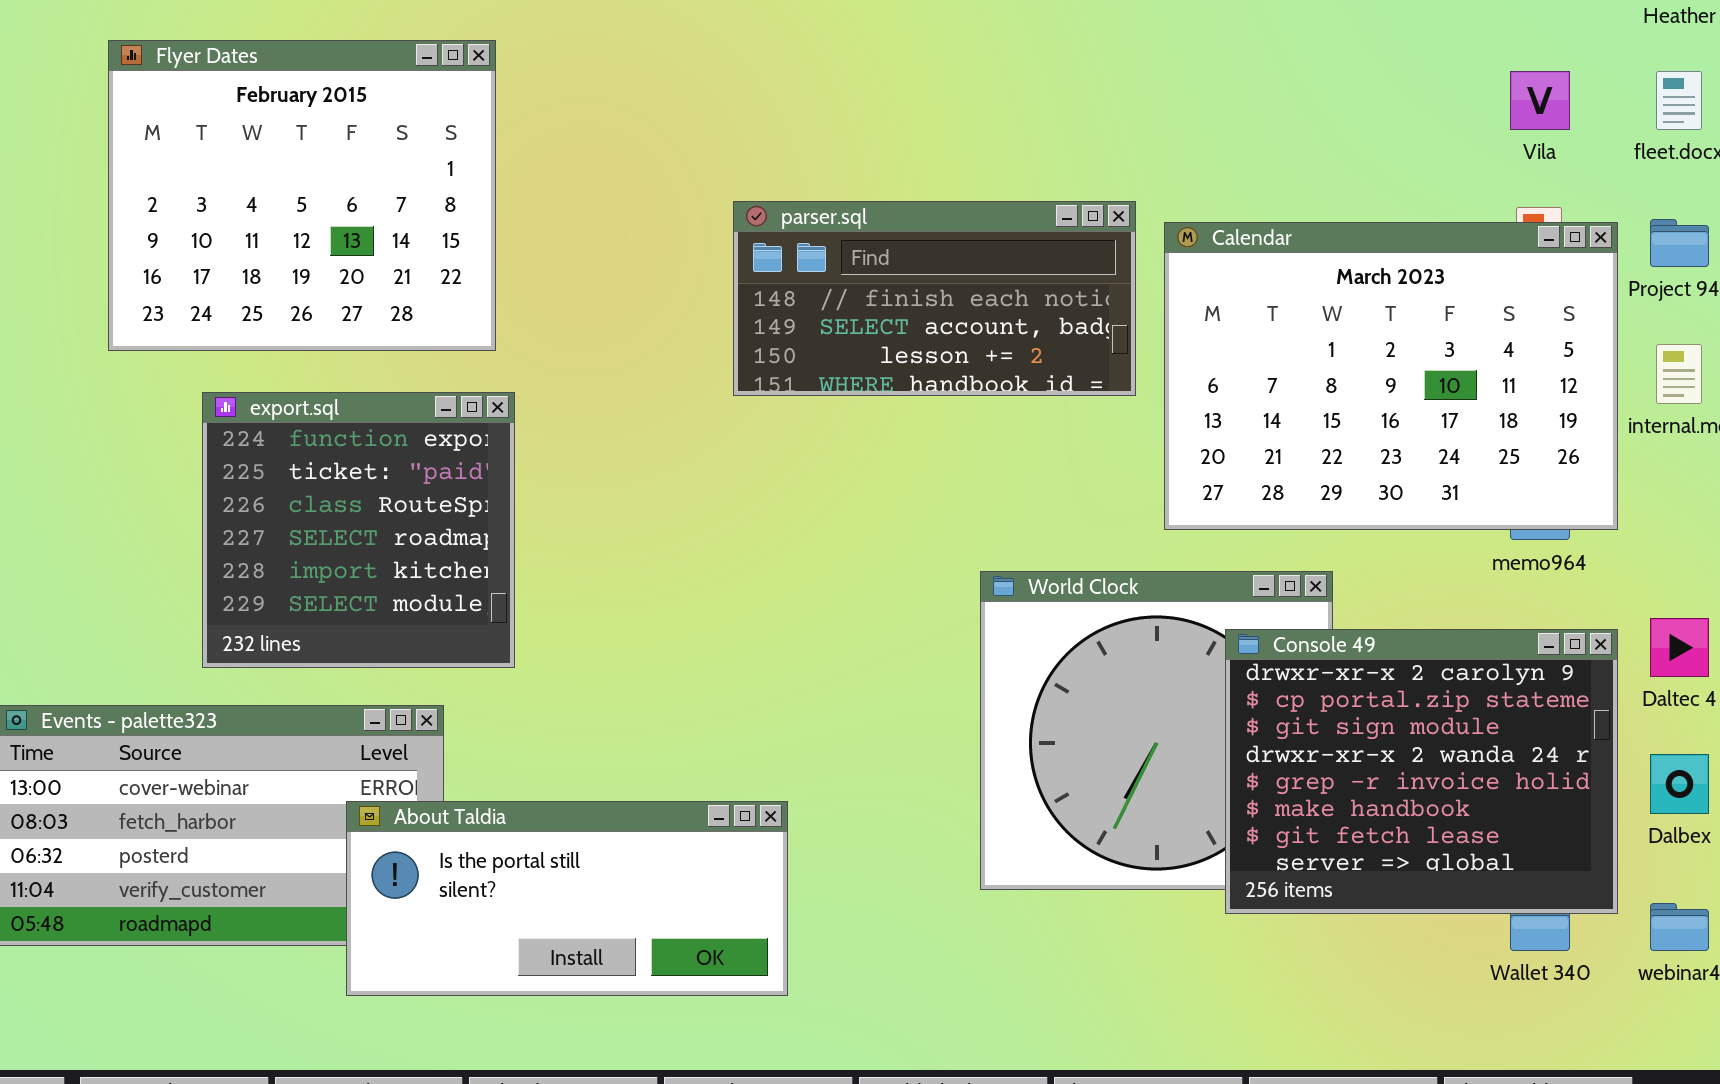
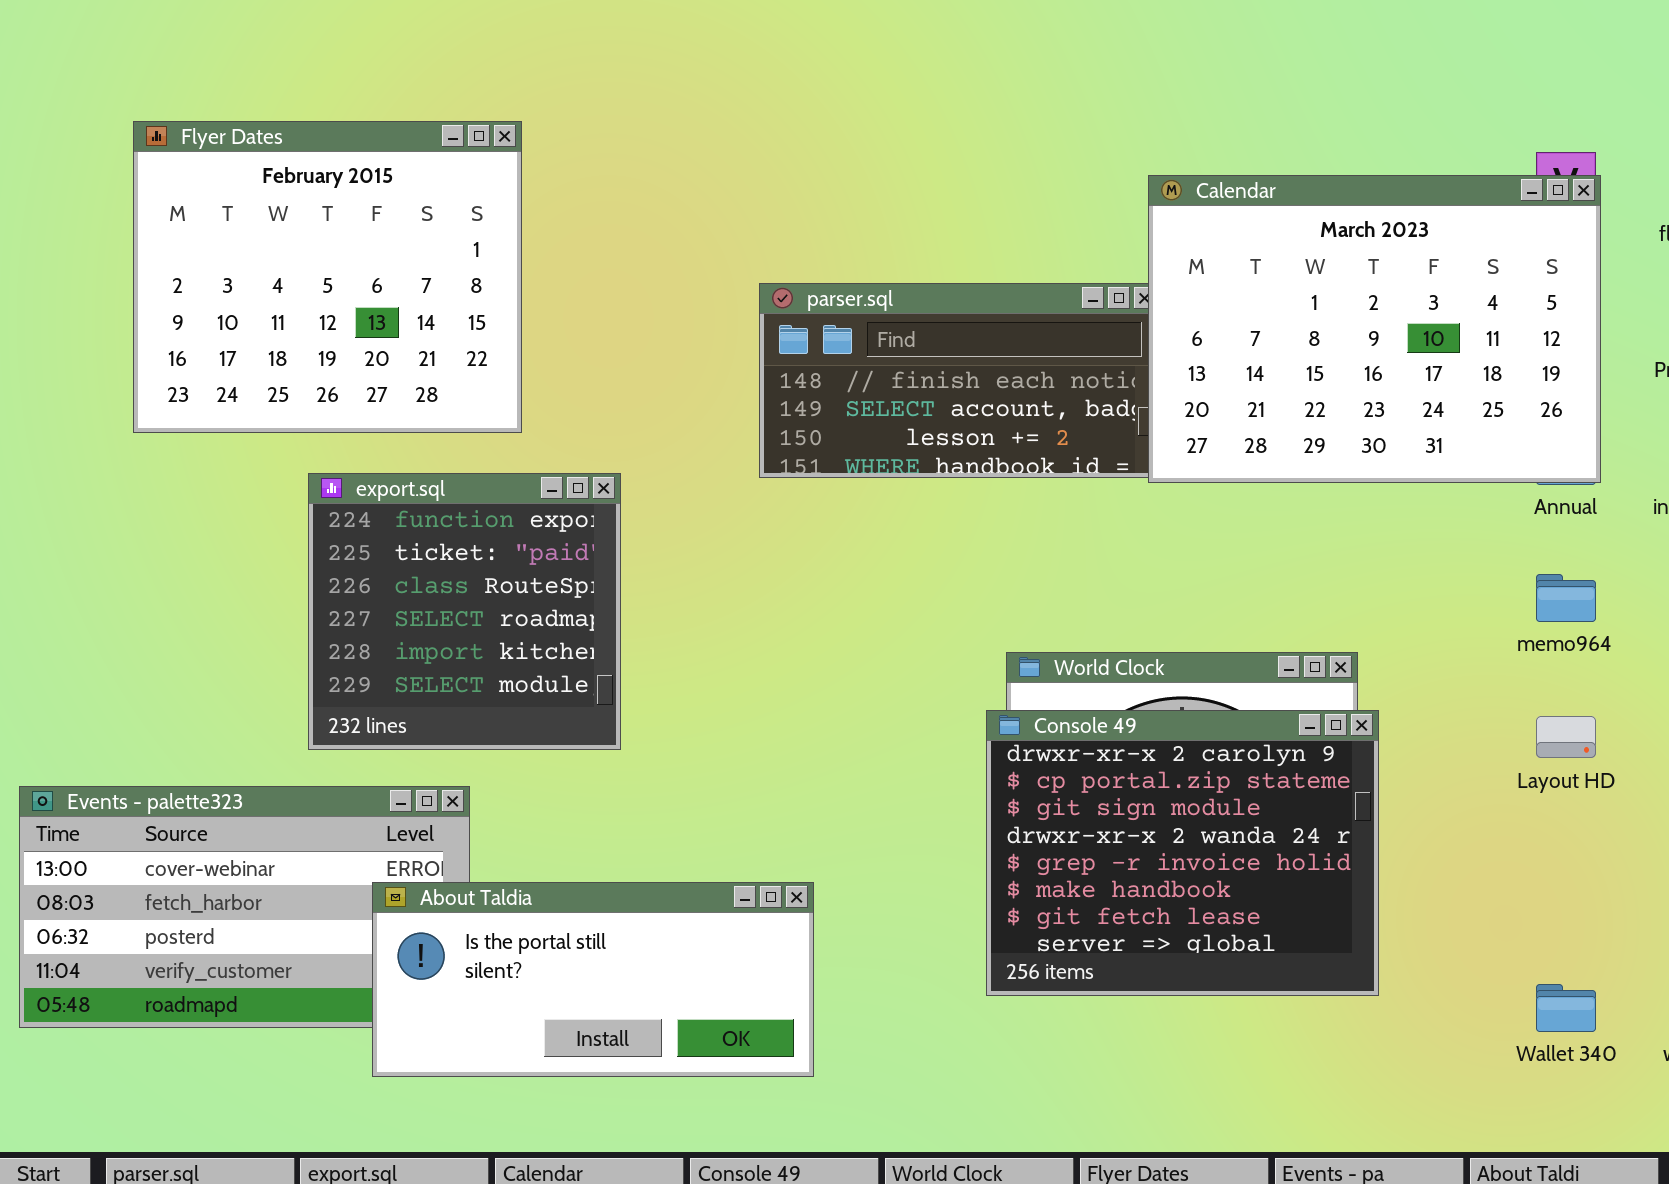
Calendar: [1164,222,1618,530] -> [1148,175,1601,483], moved
export.sql: [202,392,515,668] -> [308,473,621,750], moved
Console 49: [1225,629,1618,914] -> [986,710,1379,996], moved

